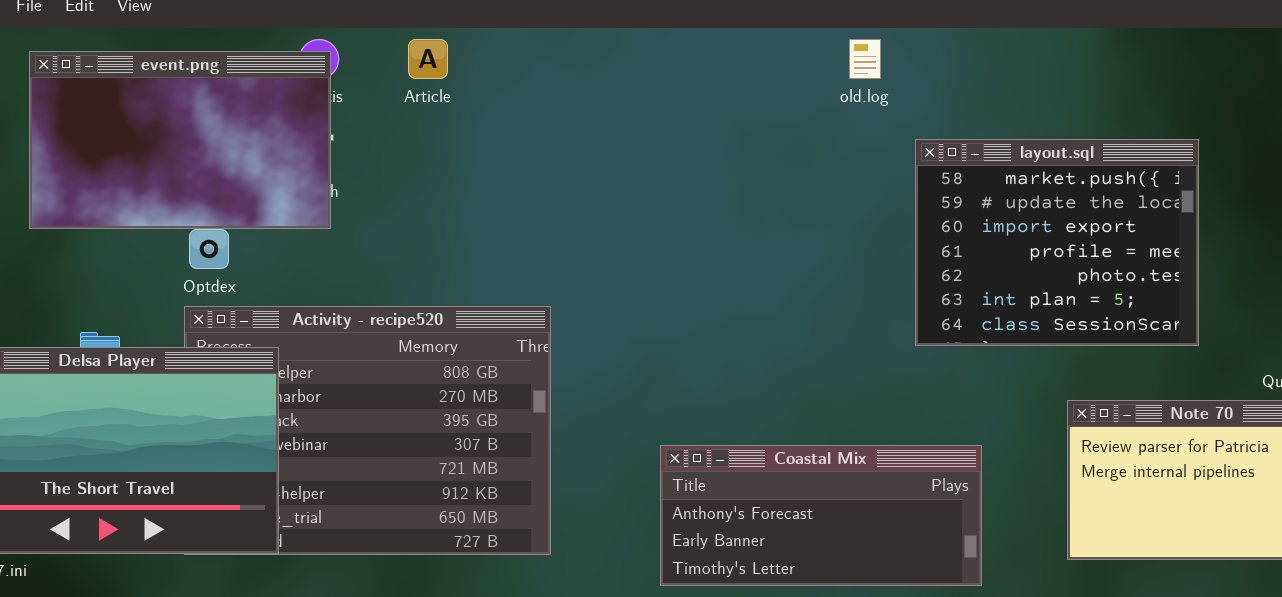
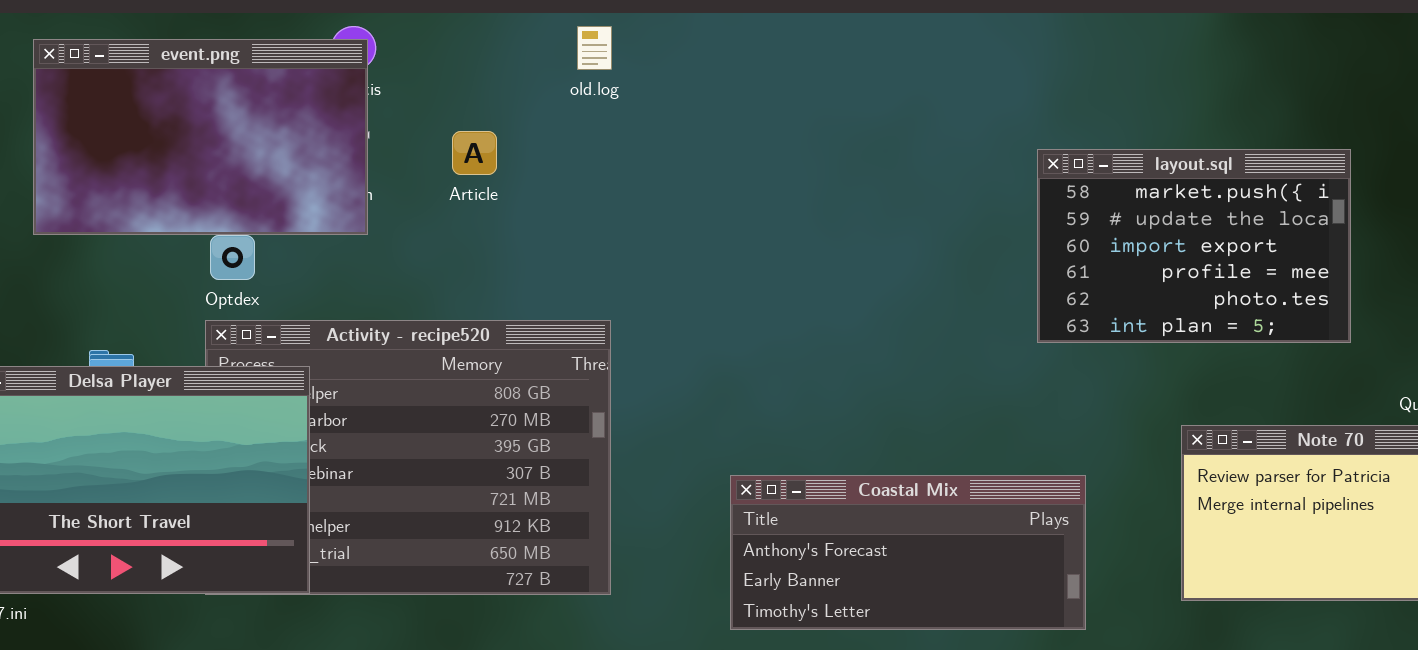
Article: [408,39,448,79] -> [452,131,497,175], moved
old.log: [849,39,881,79] -> [577,26,612,70], moved
layout.sql: [915,139,1199,346] -> [1037,149,1351,343], moved, resized

